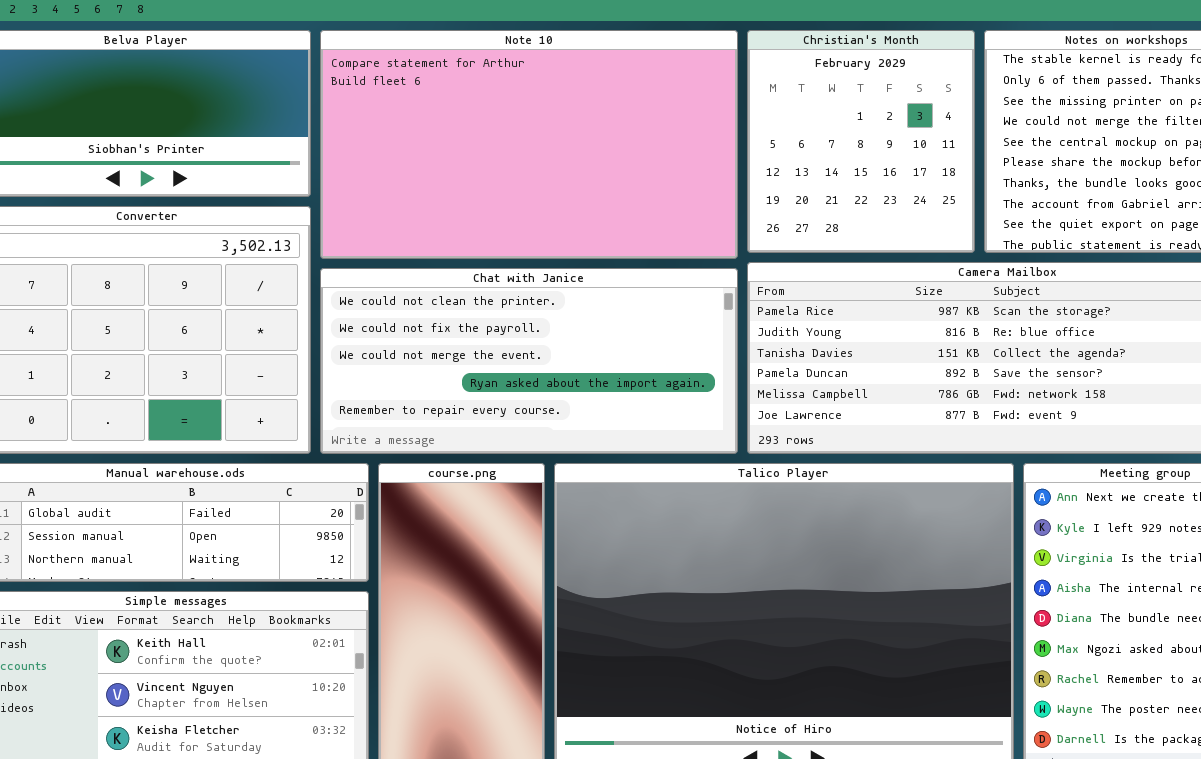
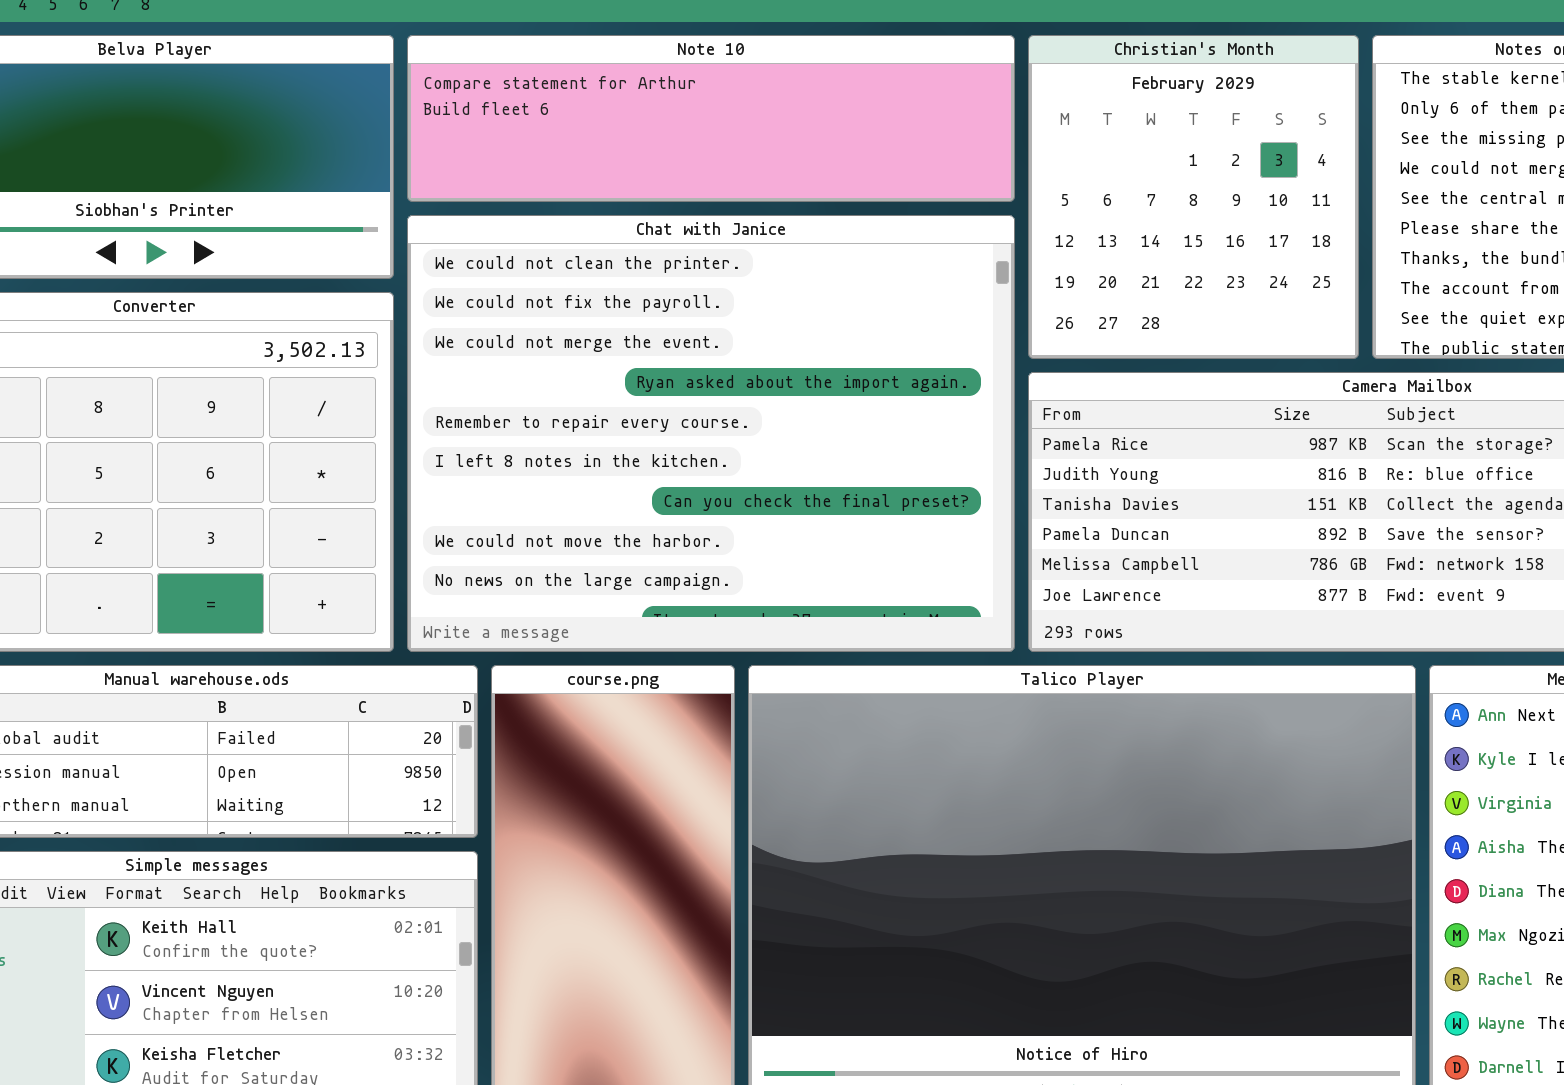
Note 10: [320,30,738,259] -> [407,35,1015,202], resized
Chat with Janice: [320,268,738,454] -> [407,215,1015,652], resized

